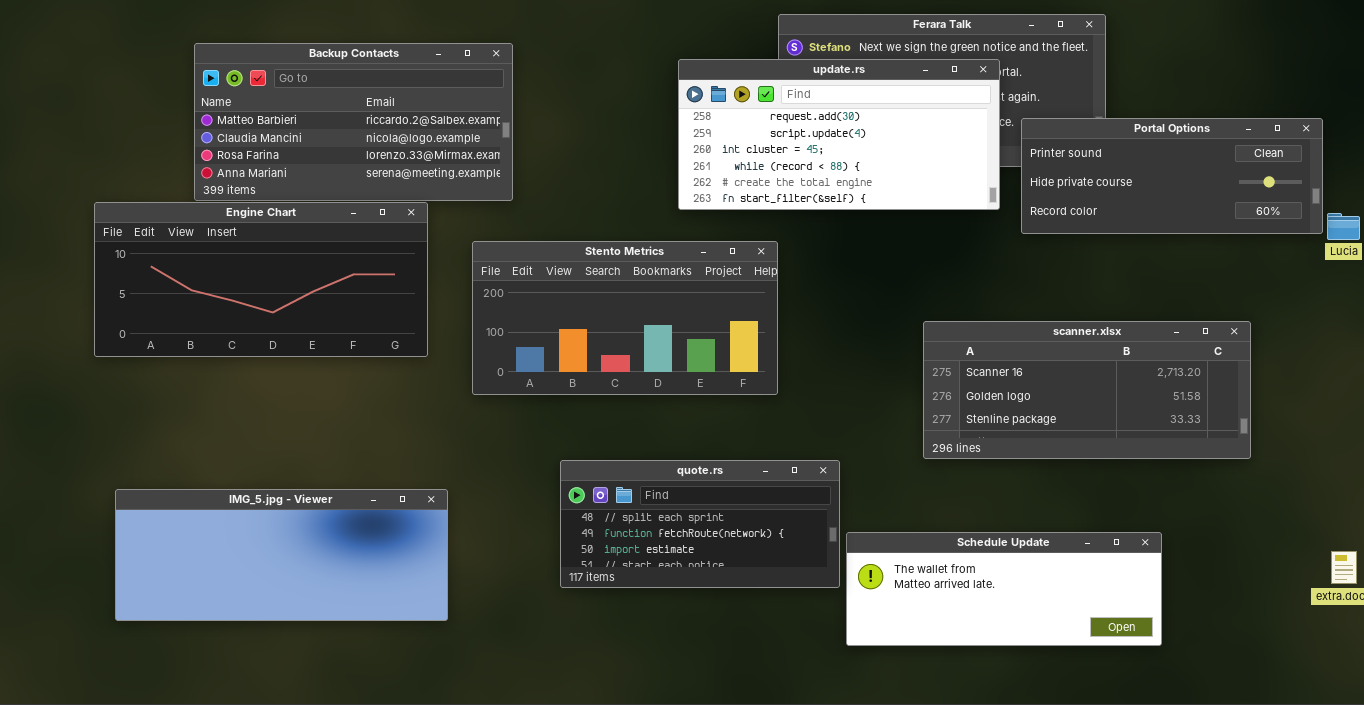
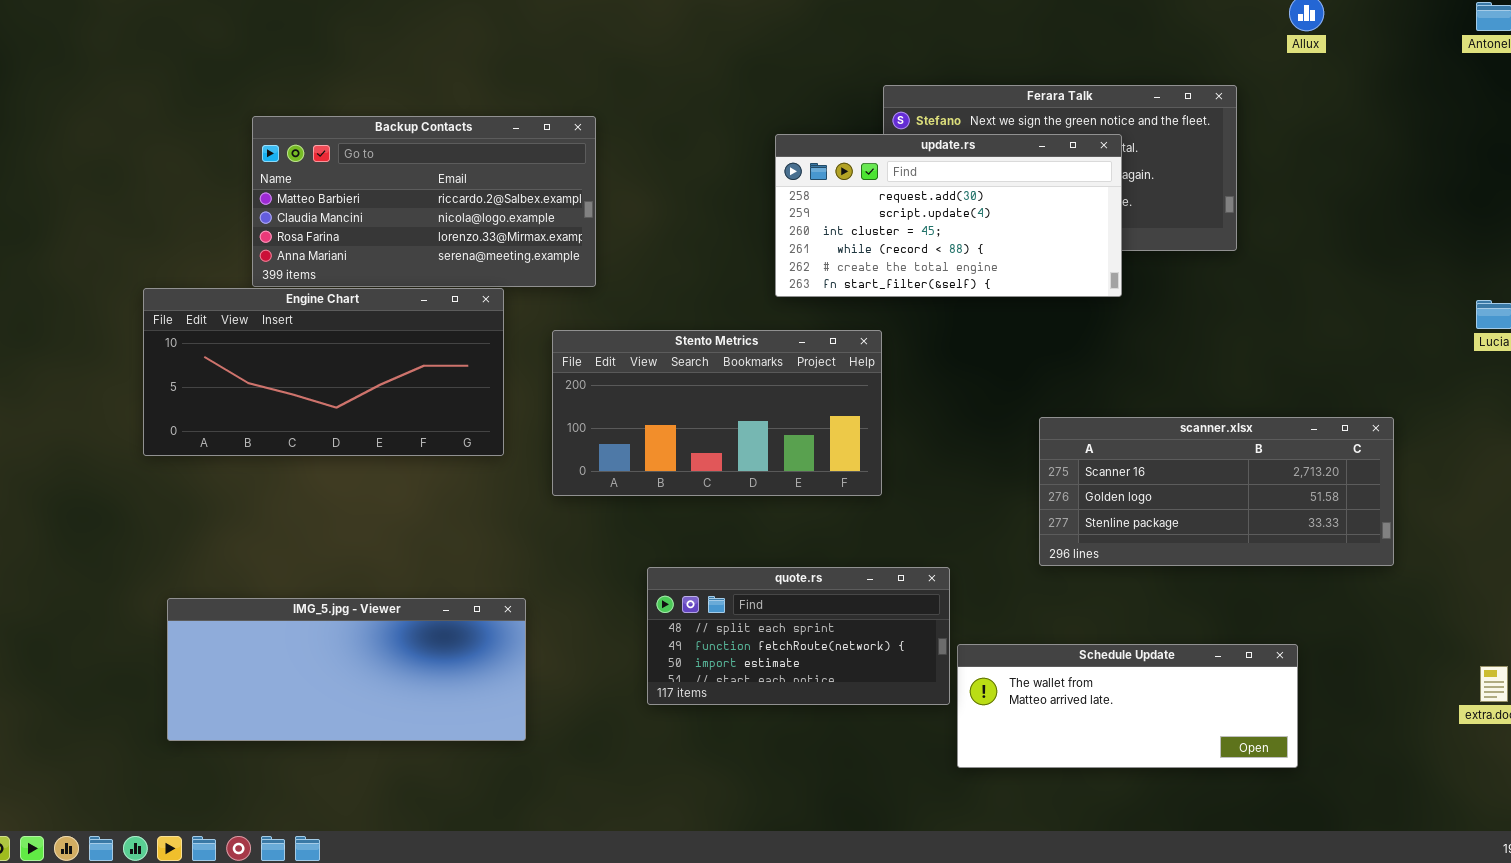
Portal Options: [1021,118,1323,234] -> none, closed

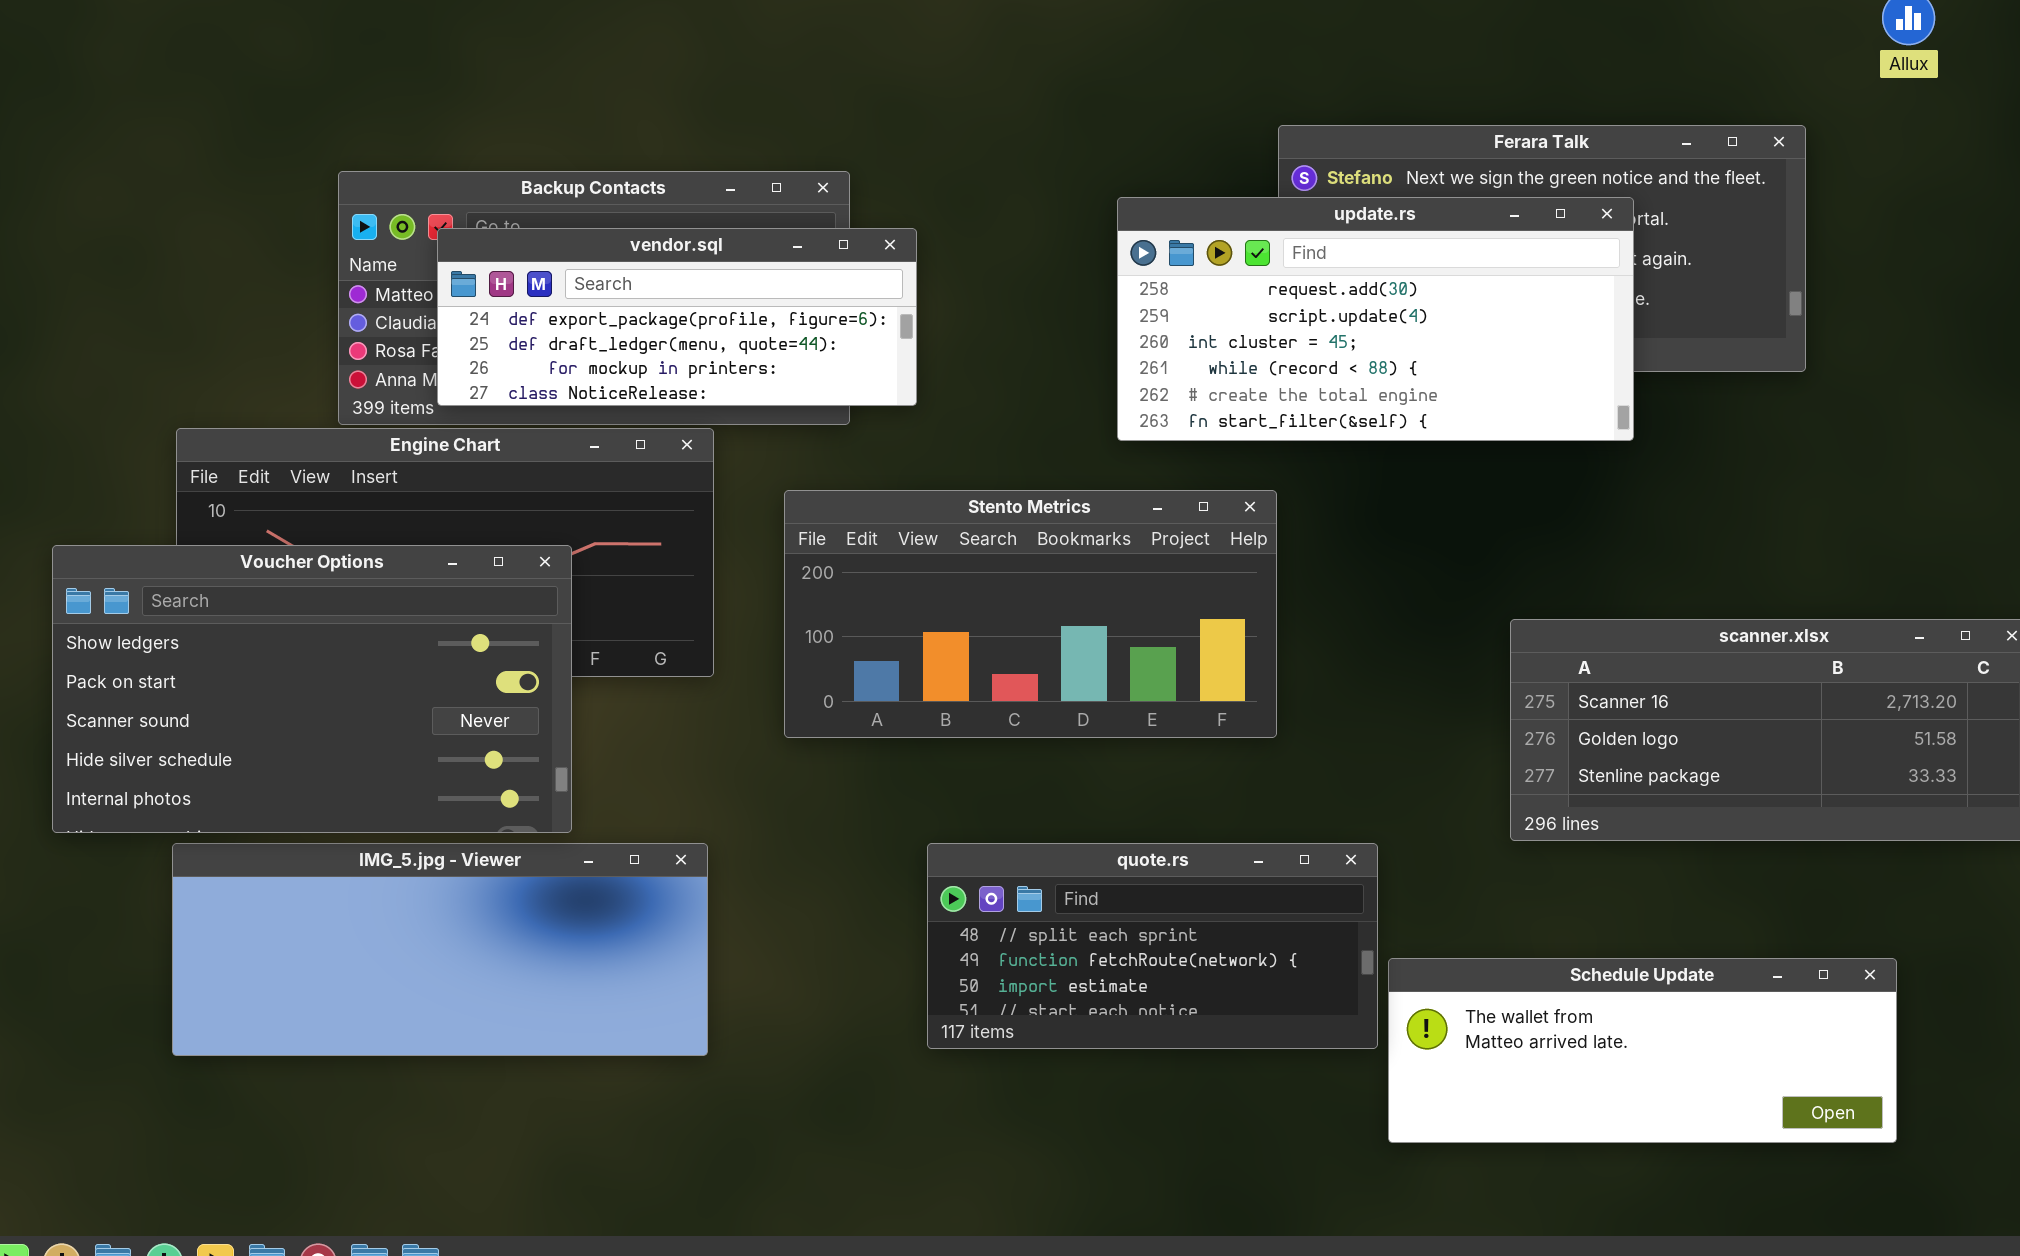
vendor.sql: none -> [437,228,917,406], opened
Voucher Options: none -> [52,545,572,833], opened
IMG_5.jpg - Viewer: [167,598,526,741] -> [172,843,708,1056], moved

